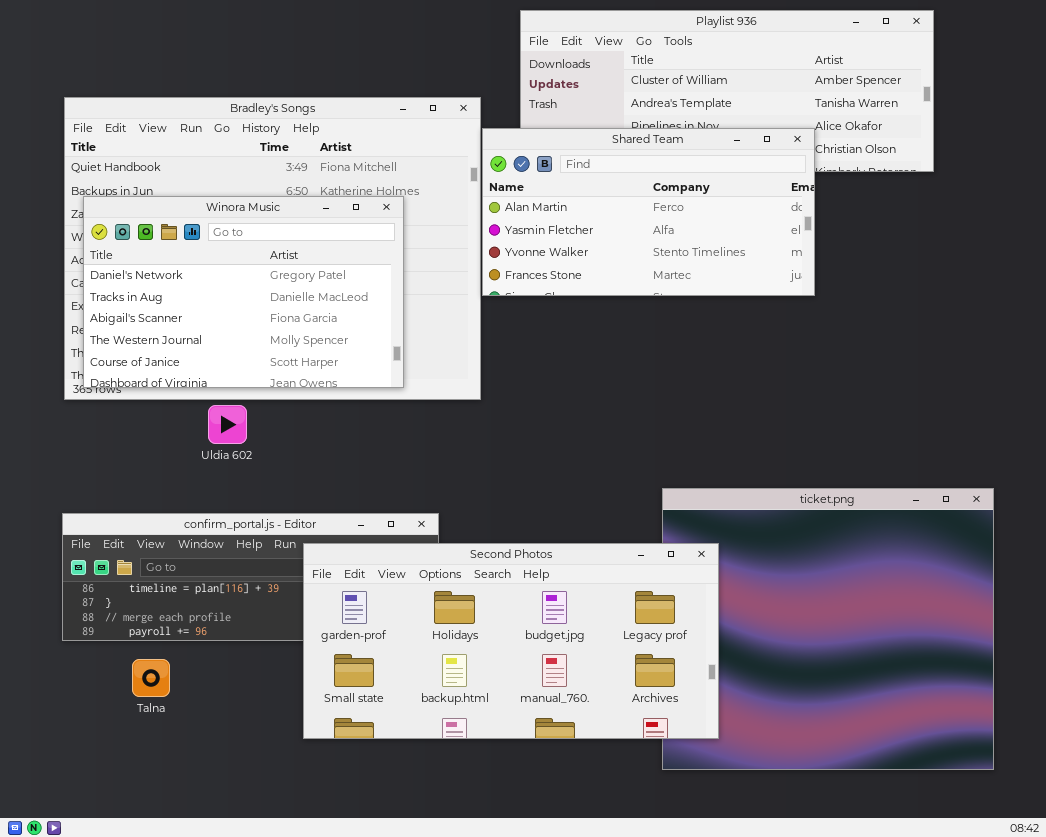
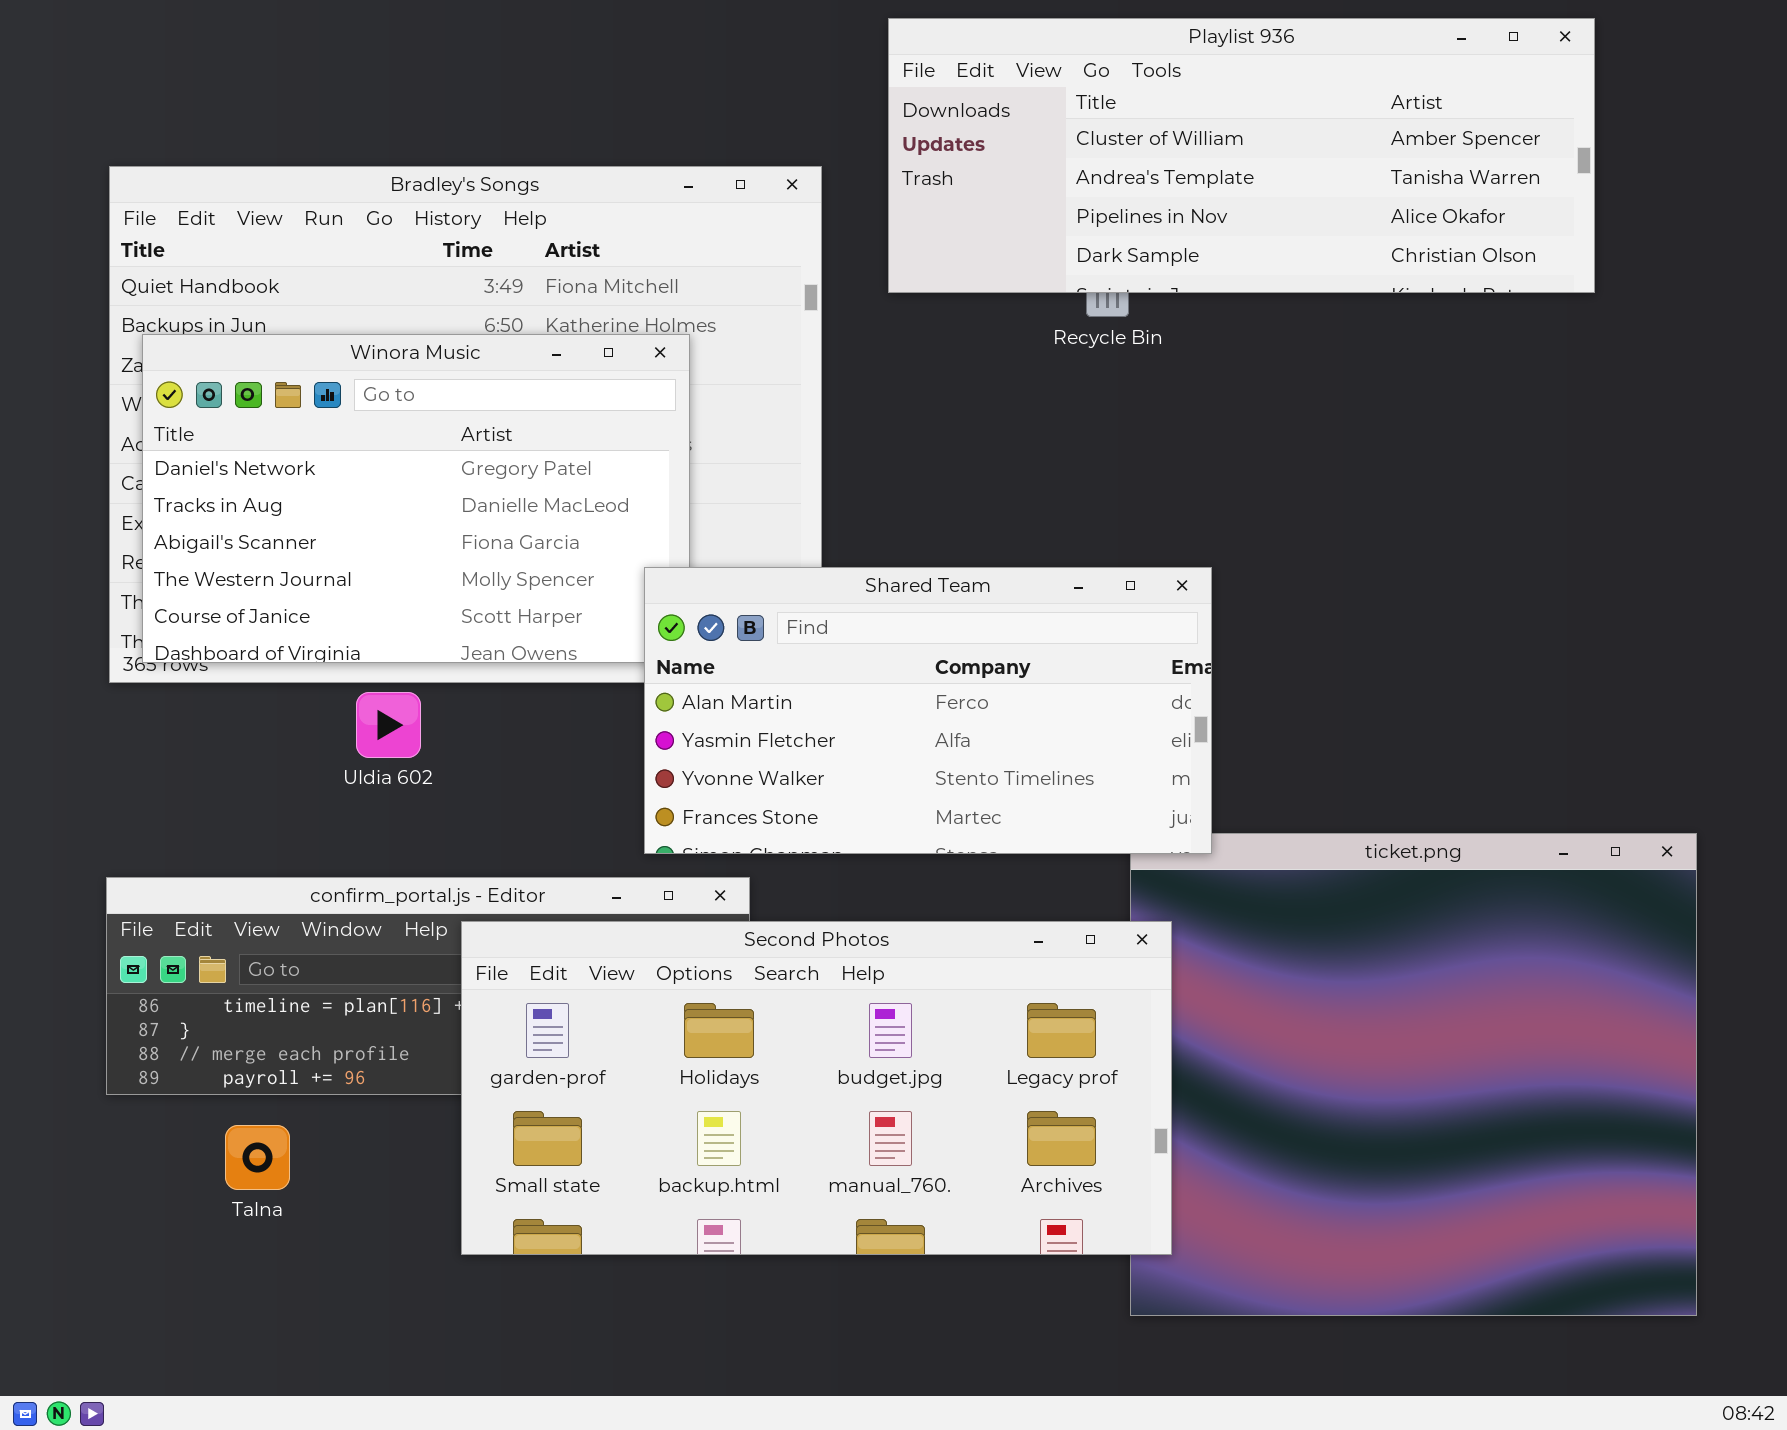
Shared Team: [482,128,815,296] -> [644,567,1212,854], moved
Second Photos: [303,543,719,739] -> [461,921,1172,1255], moved

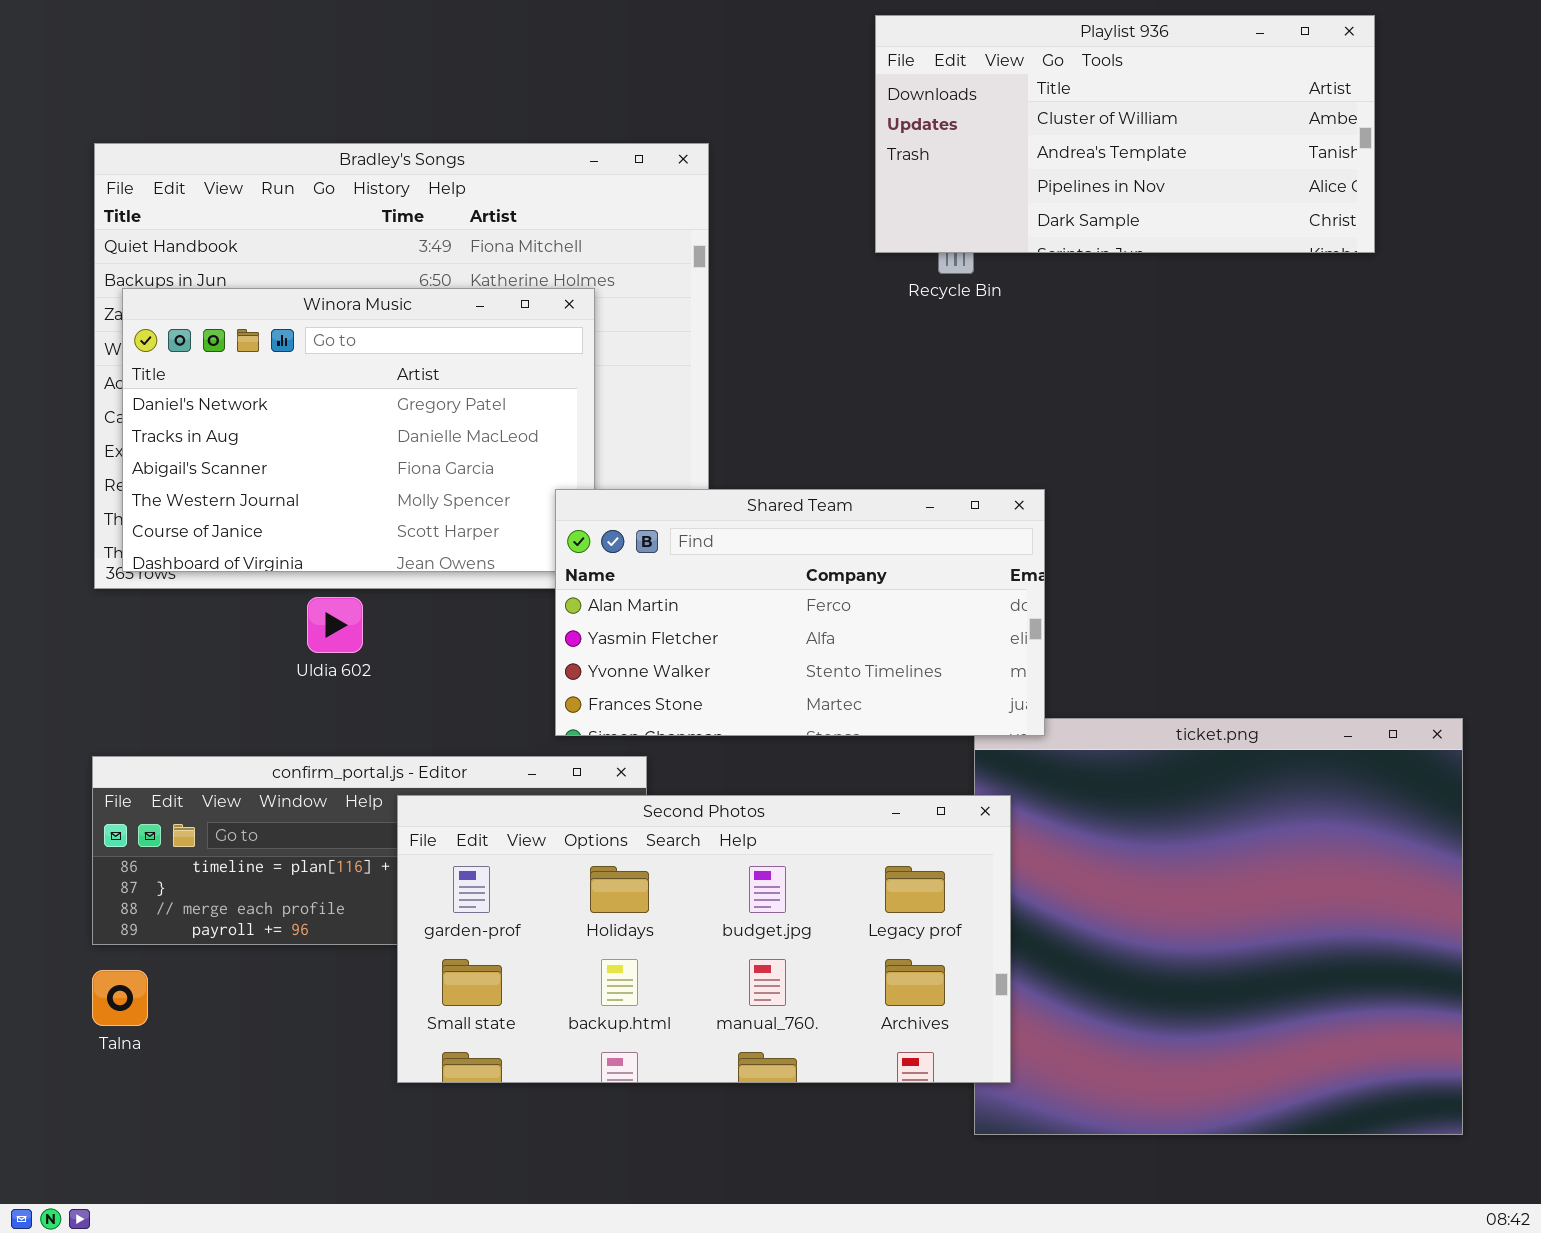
Playlist 936: [888,18,1595,293] -> [875,15,1375,253], resized
Talna: [225,1125,290,1190] -> [92,970,148,1026], moved

